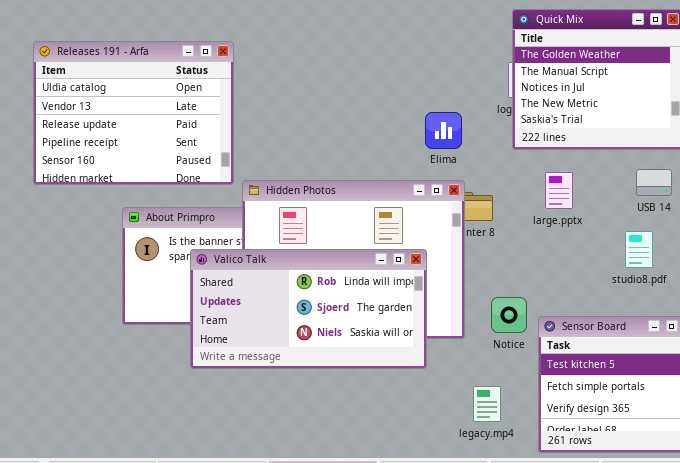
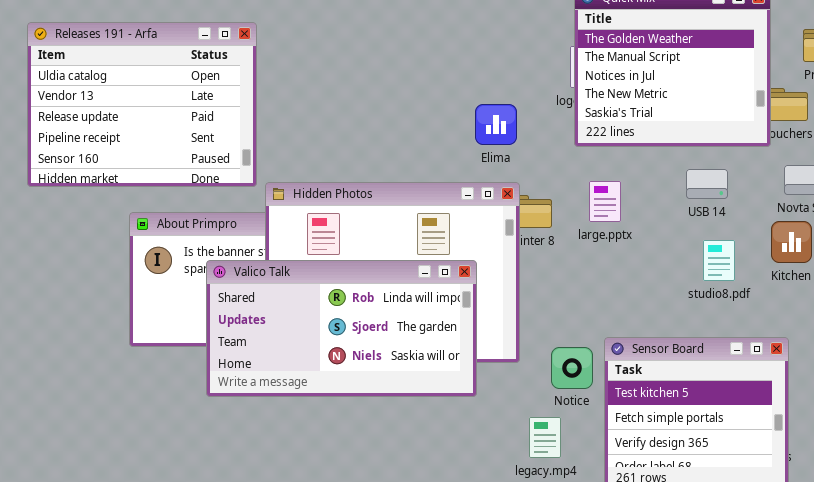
USB 14: [636,169,672,196] -> [686,169,728,199], moved
large.pptx: [545,172,573,209] -> [589,181,621,222], moved
Notice: [491,297,527,333] -> [551,347,593,389], moved

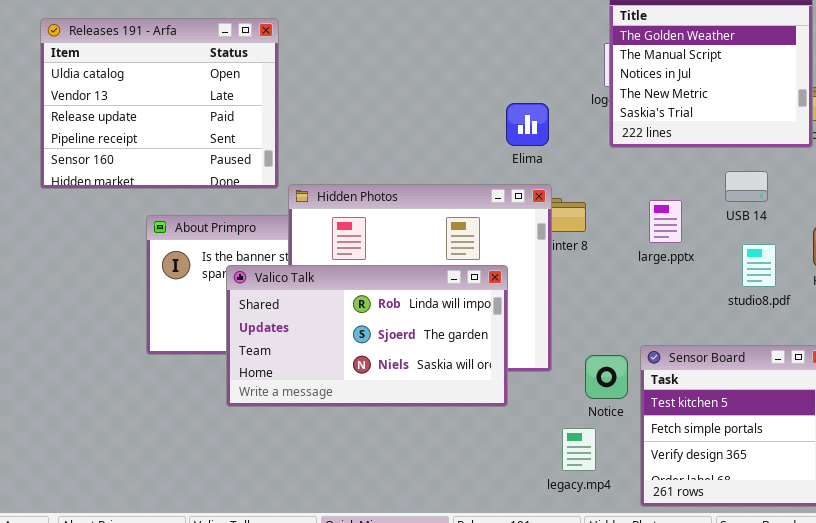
large.pptx: [589,181,621,222] -> [649,200,682,243], moved

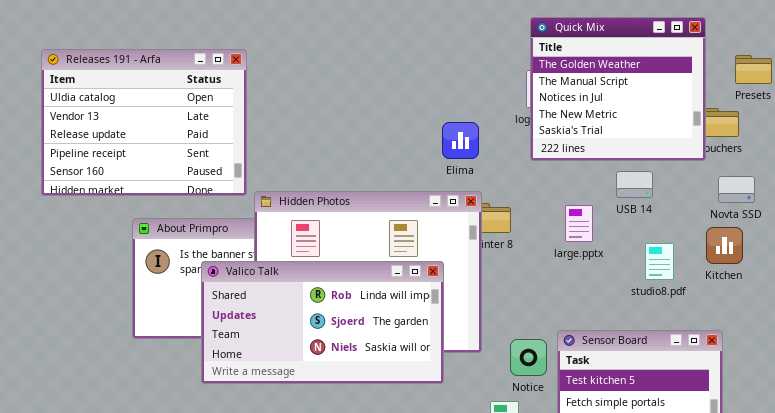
USB 14: [725,171,768,202] -> [616,171,653,198], moved

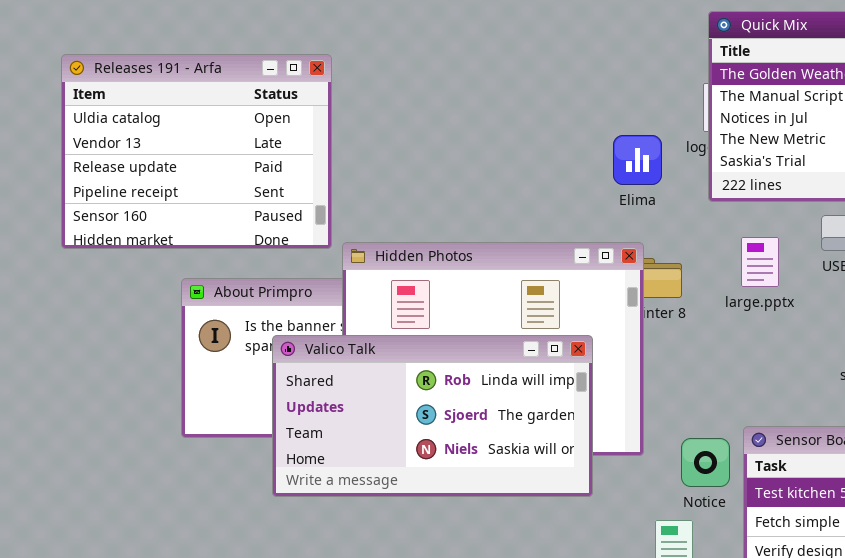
Elima: [442,122,479,159] -> [613,135,662,185], moved
large.pptx: [565,205,593,242] -> [741,237,779,287], moved

